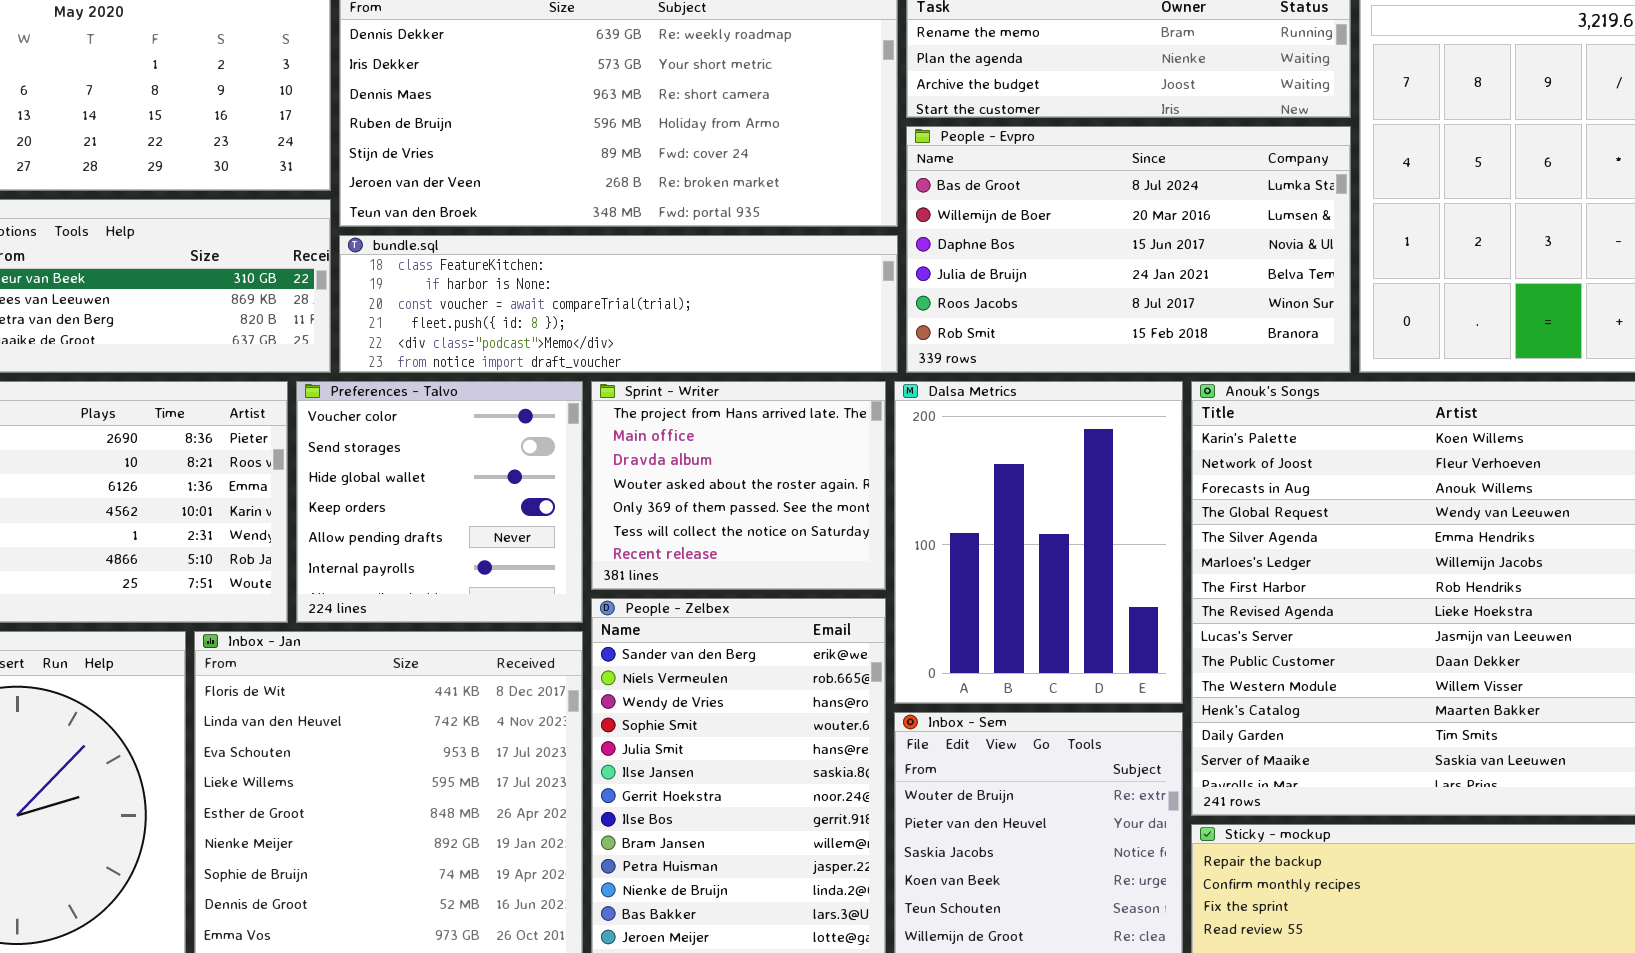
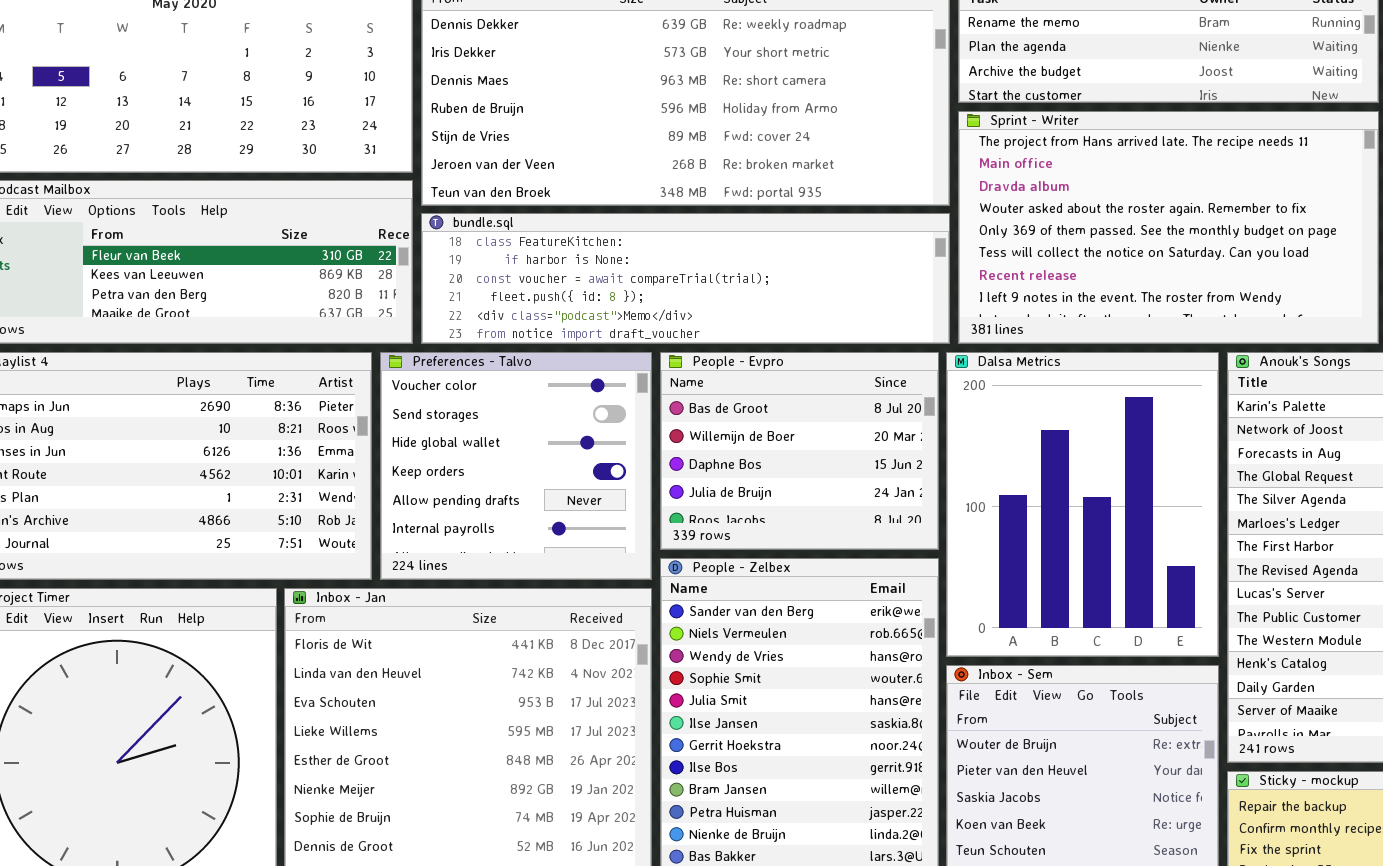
People - Evpro: [906,126,1351,373] -> [660,352,939,550], moved, resized
Sprint - Writer: [591,381,886,590] -> [958,111,1379,344], moved, resized

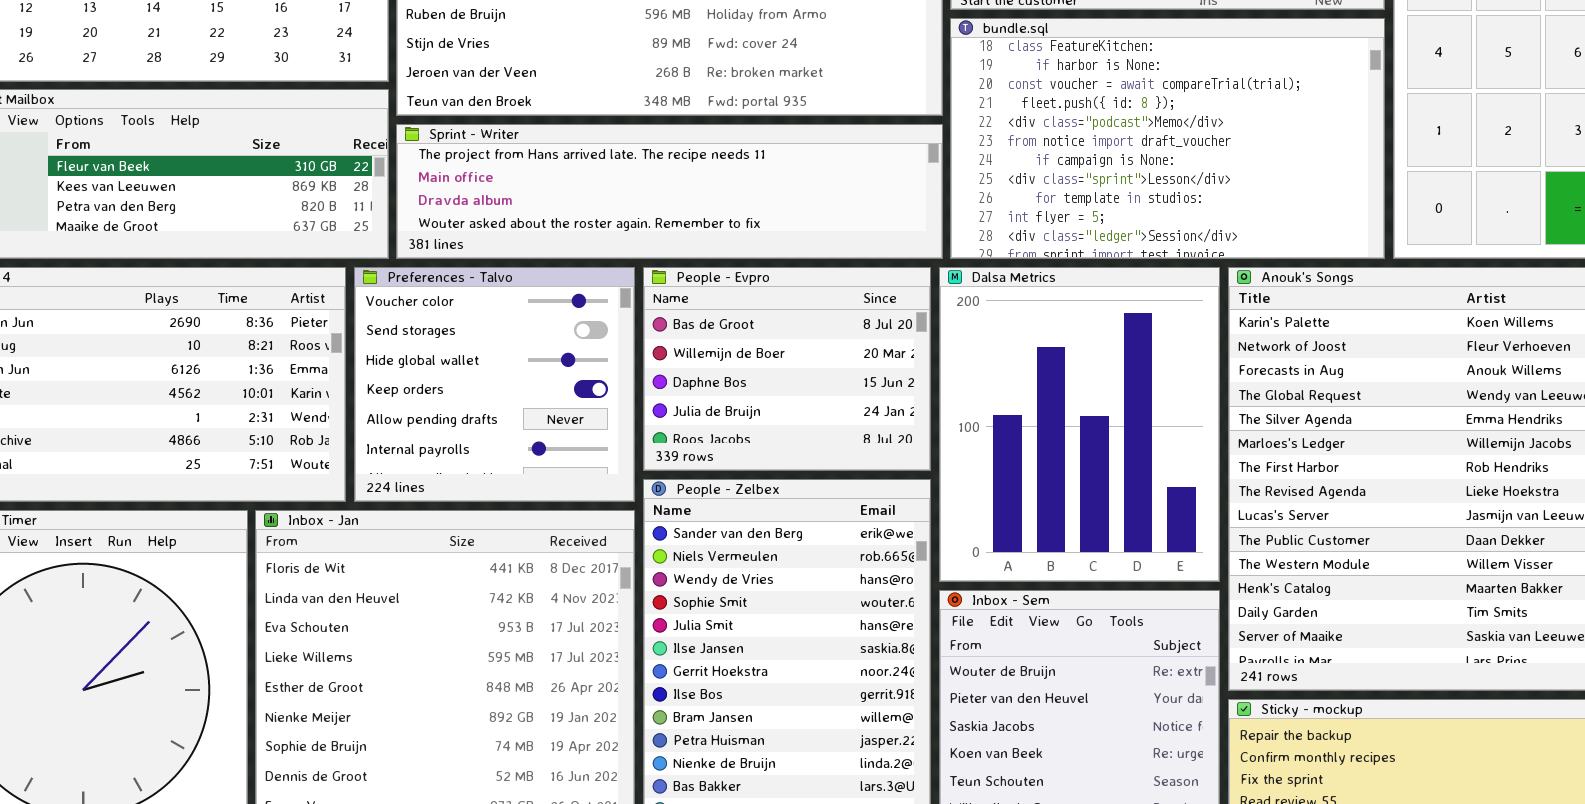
Sprint - Writer: [958,111,1379,344] -> [396,124,943,259], moved, resized
bundle.sql: [421,213,950,344] -> [950,18,1385,259], moved, resized

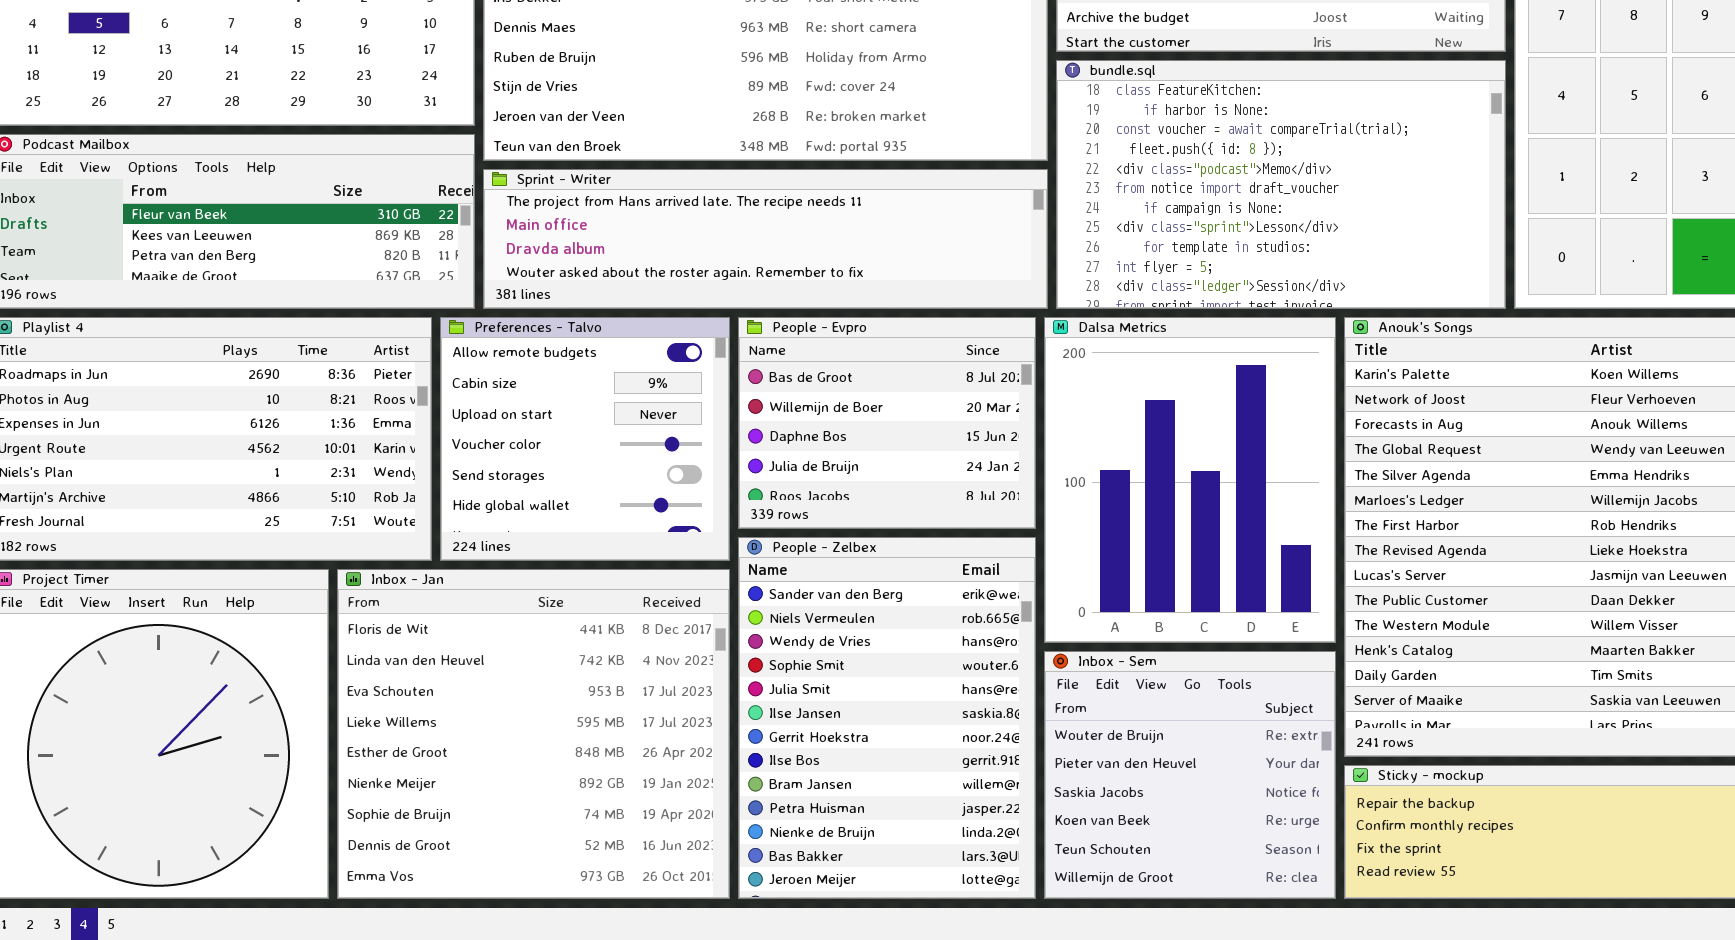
Preferences - Talvo: [354,267,635,502] -> [440,317,730,561], scrolled up 3 rows

